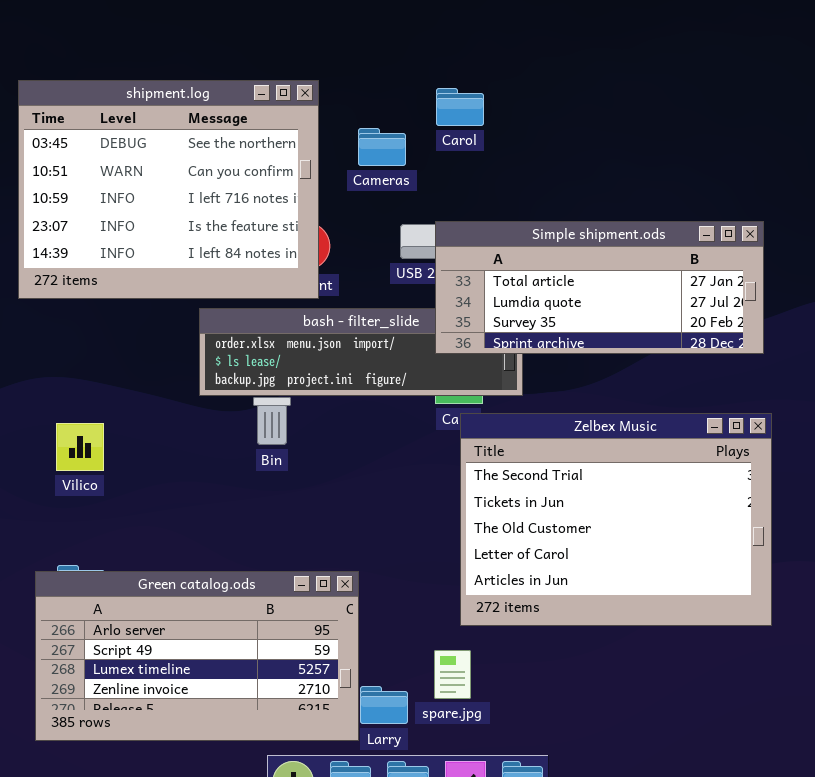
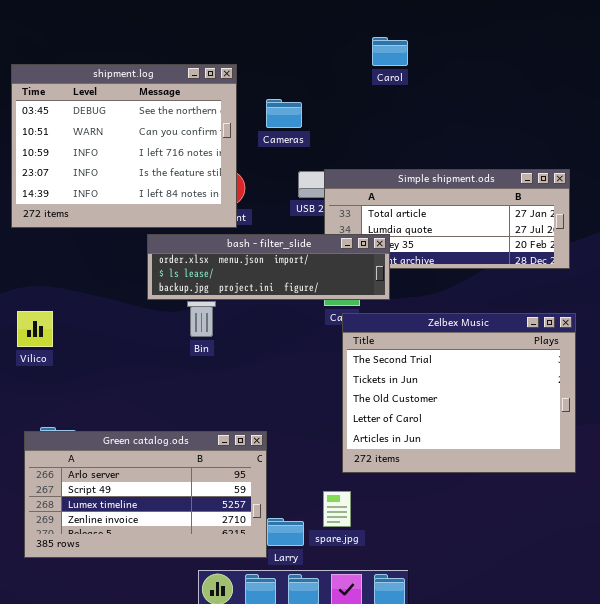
Carol: [436,88,484,126] -> [372,37,408,66], moved
bash - filter_slide: [199,308,523,396] -> [147,234,390,300], raised
Vilico: [56,423,104,471] -> [17,311,53,347], moved

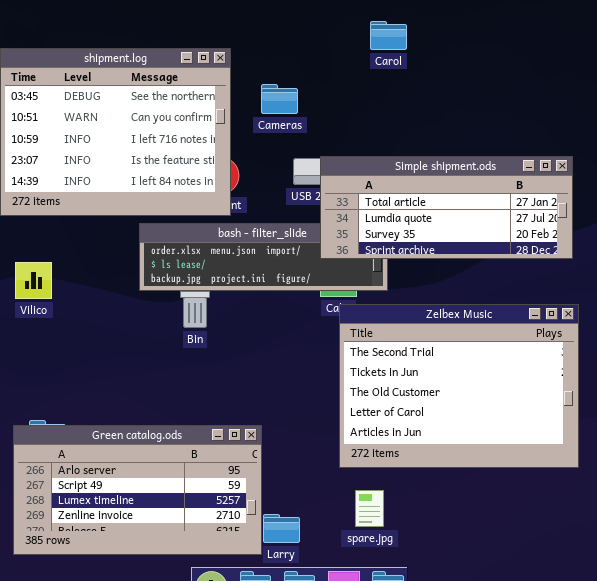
Simple shipment.ods: [324,169,570,269] -> [320,156,573,259], raised
Vilico: [17,311,53,347] -> [15,262,52,299], moved
spare.jpg: [323,491,351,527] -> [355,490,384,527], moved

